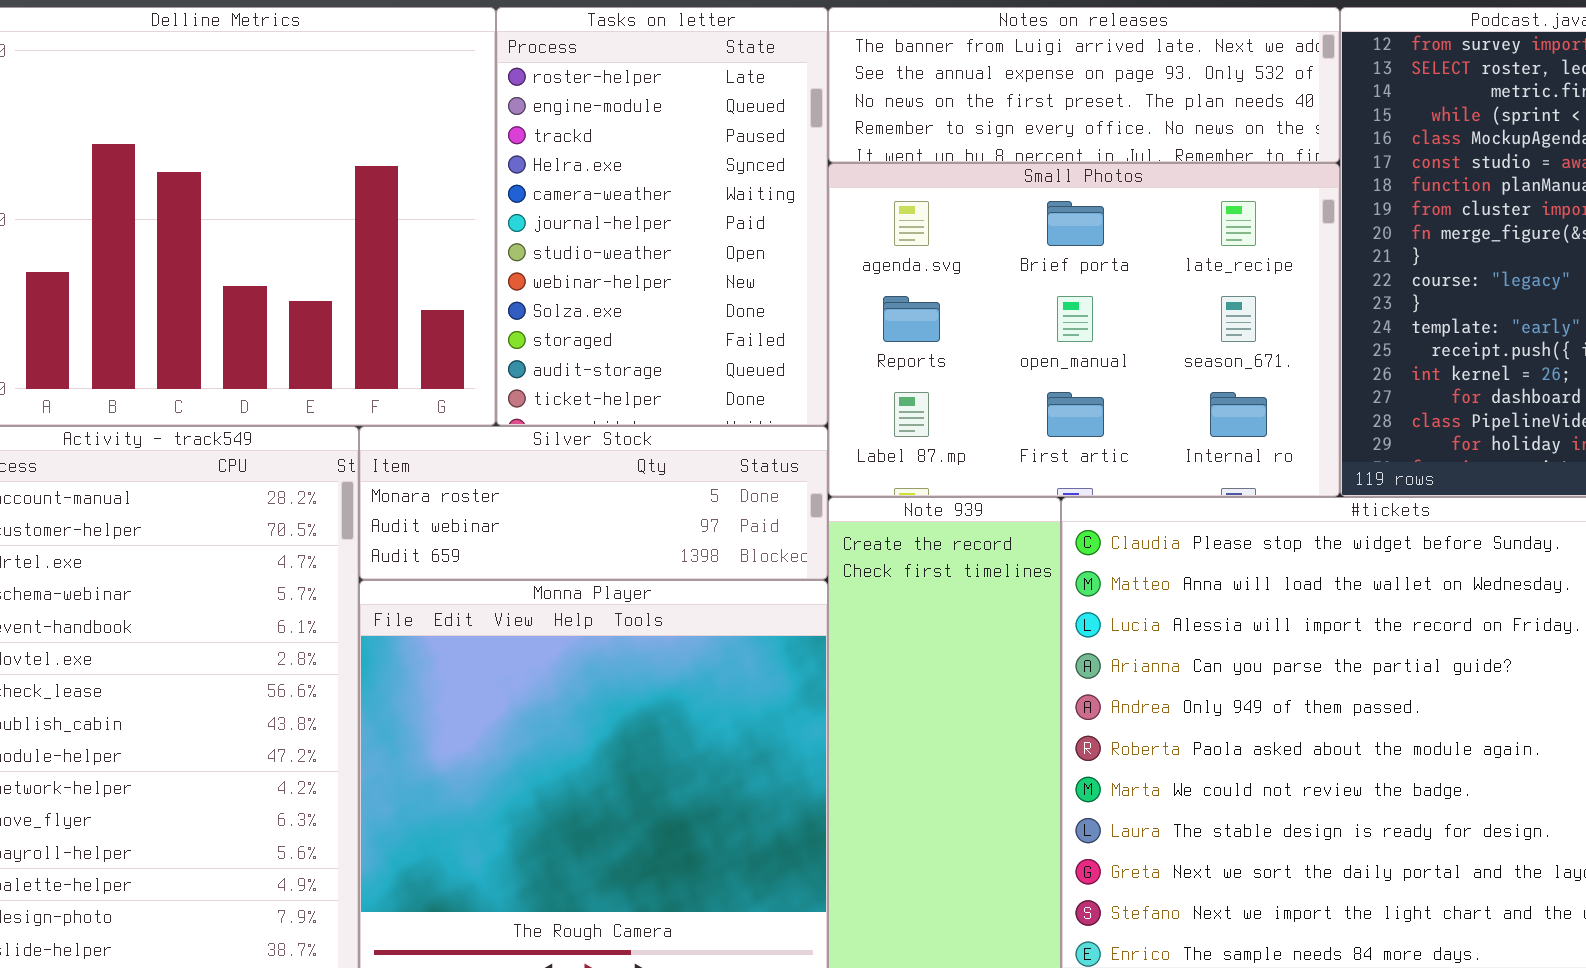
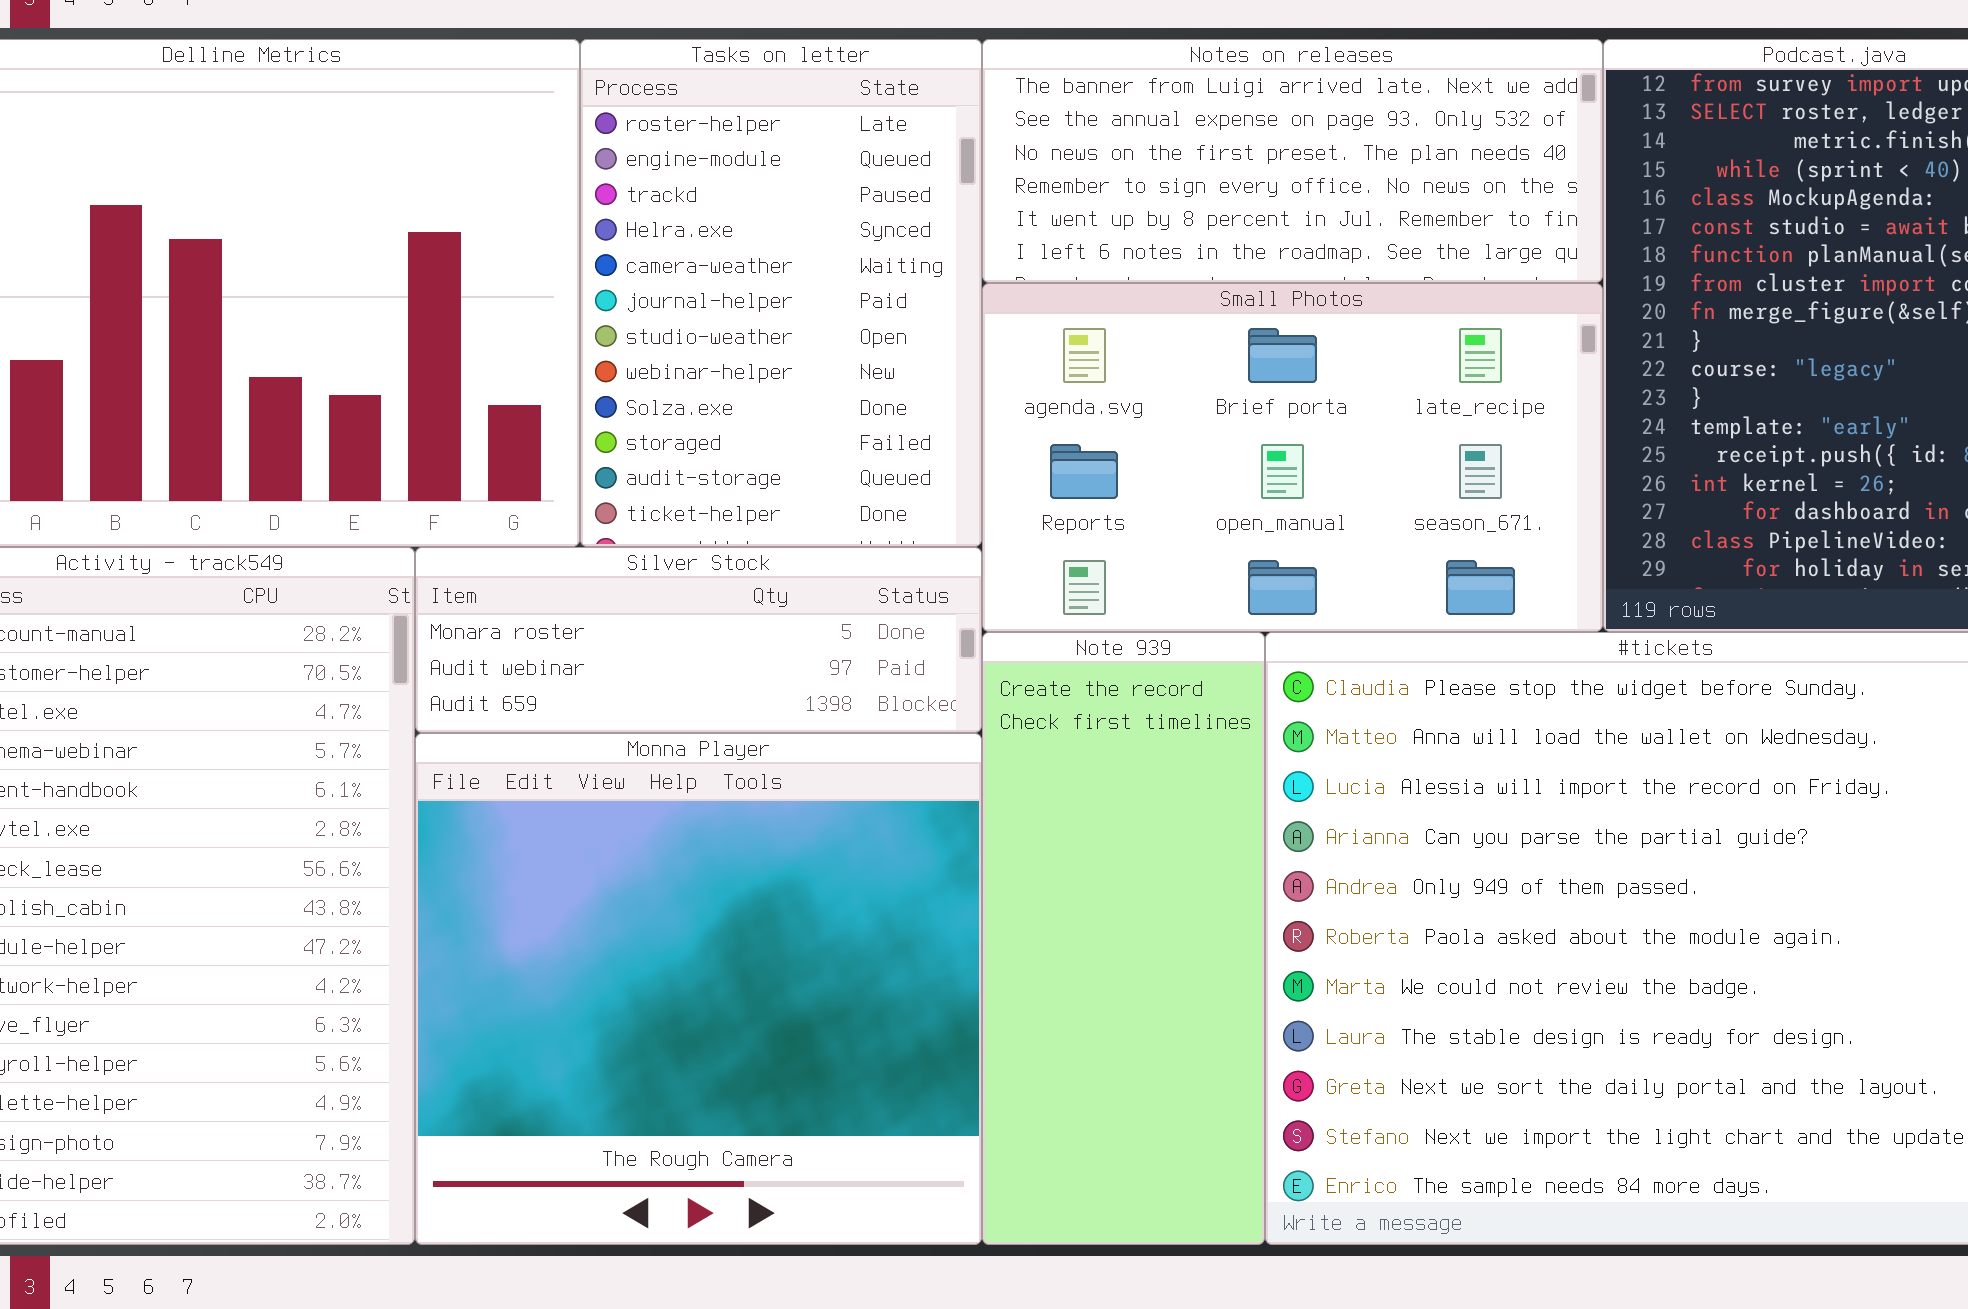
Notes on releases: [828,7,1340,163] -> [982,39,1603,283], resized
Small Photos: [828,163,1340,497] -> [982,283,1603,632], resized

